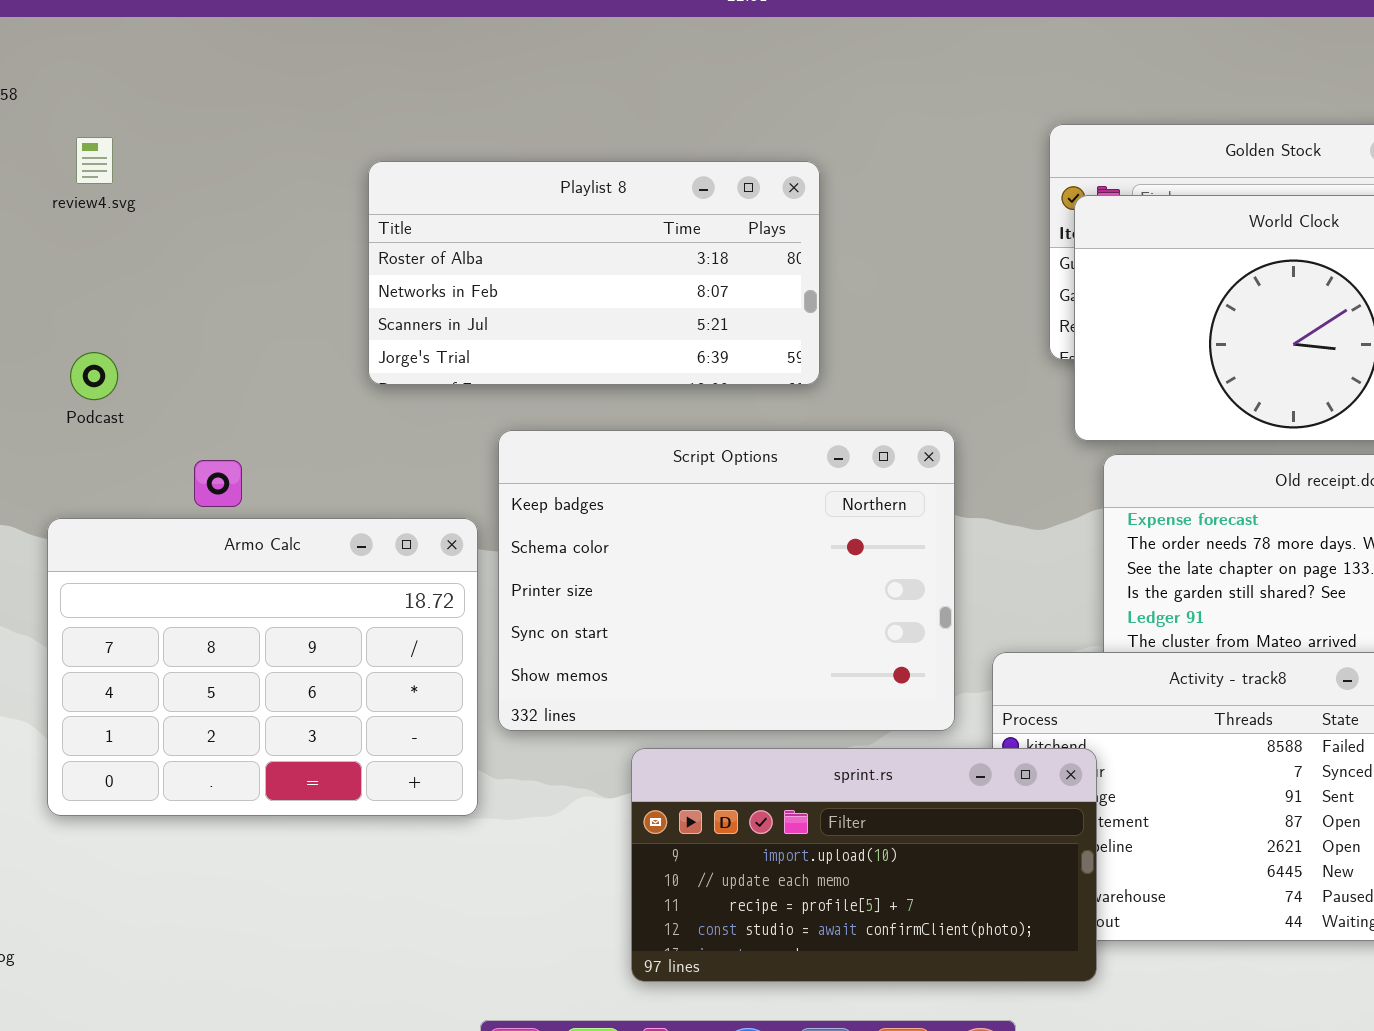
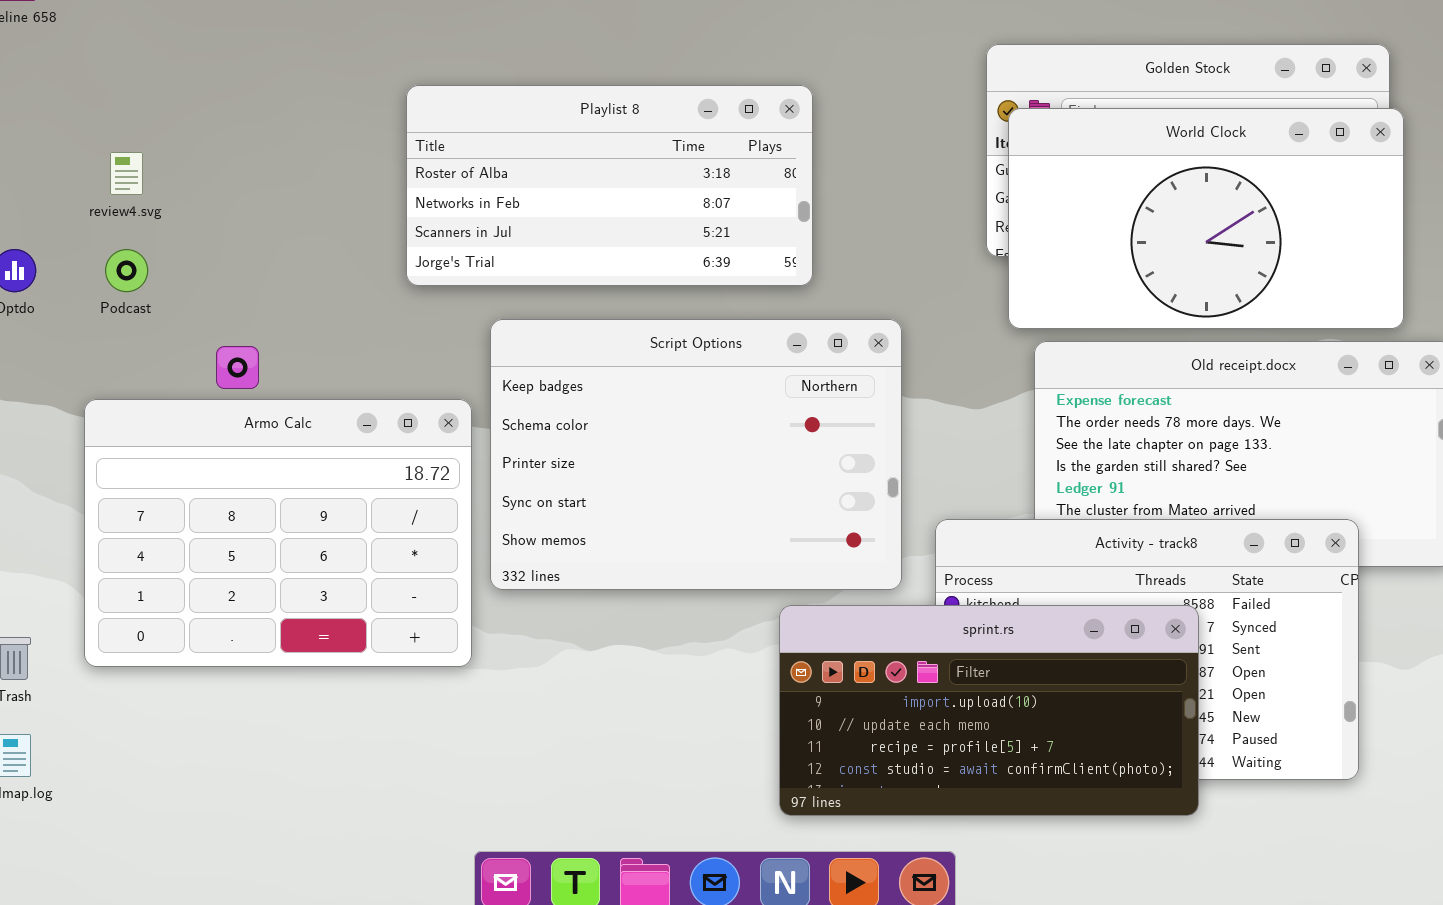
review4.svg: [76,137,113,184] -> [110,152,143,195], moved
Playlist 8: [368,161,820,385] -> [406,85,813,286], moved
sprint.rs: [631,748,1097,982] -> [779,605,1199,816], moved

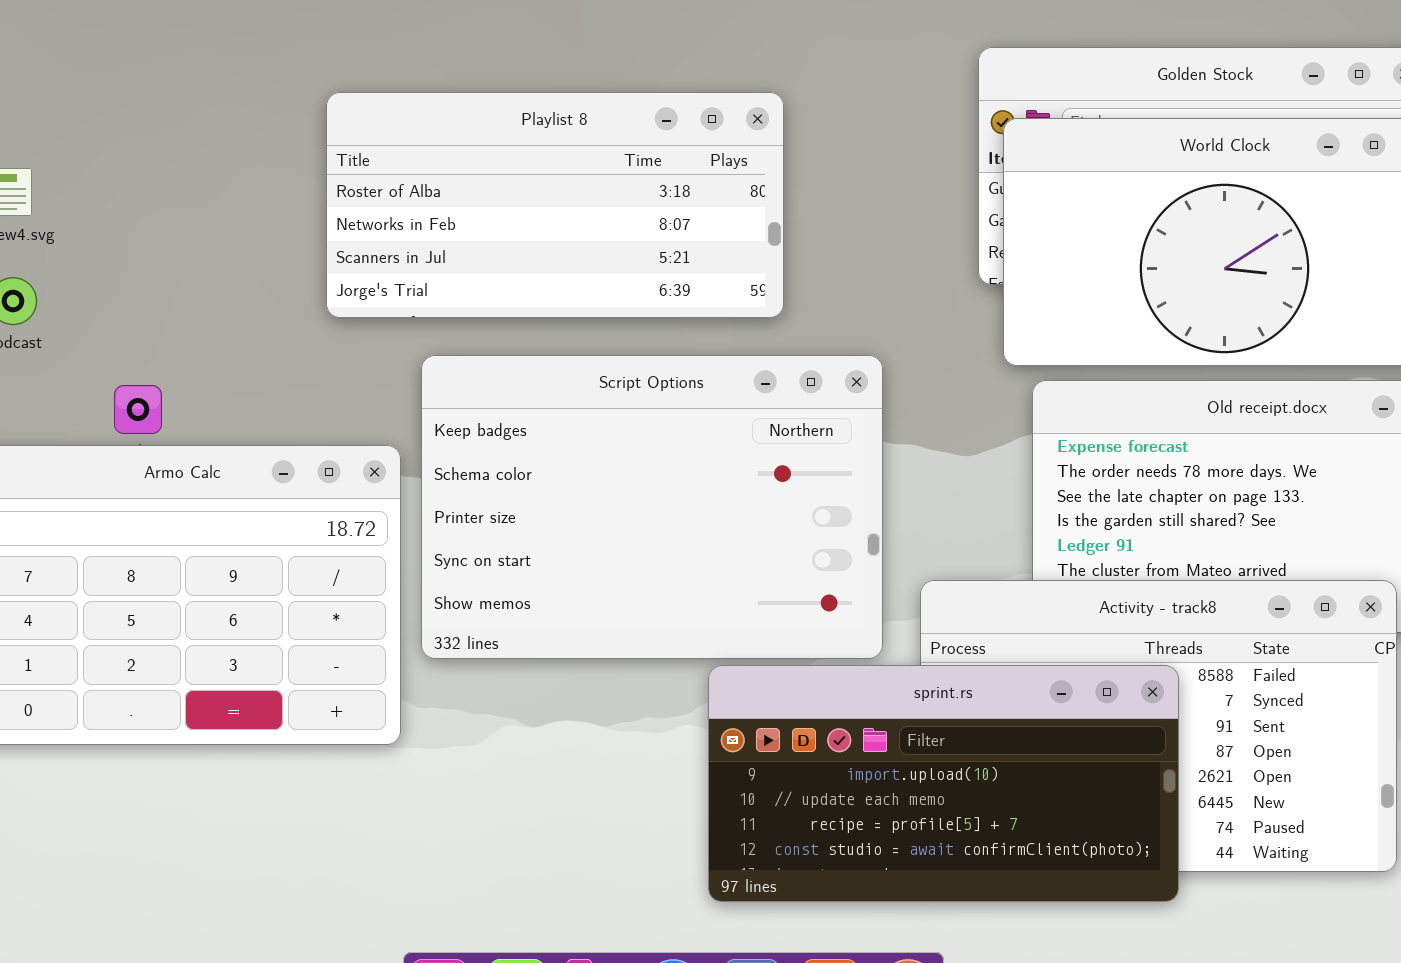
sprint.rs: [779,605,1199,816] -> [708,665,1179,902], moved

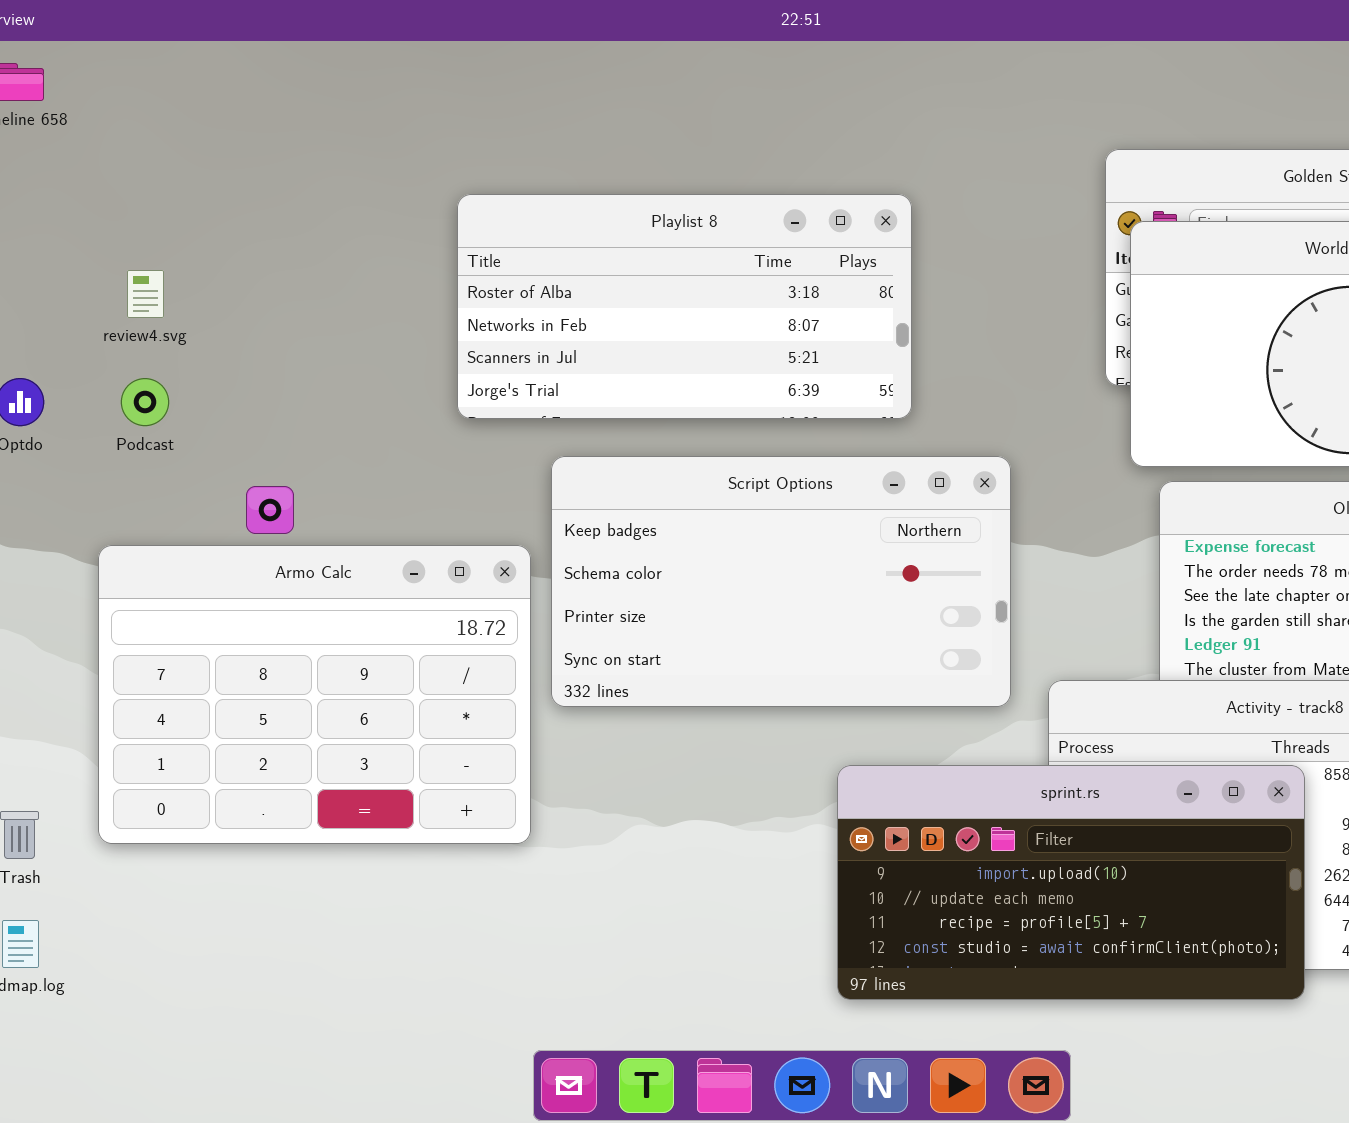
Script Options: [421,355,883,659] -> [551,456,1011,707], resized

